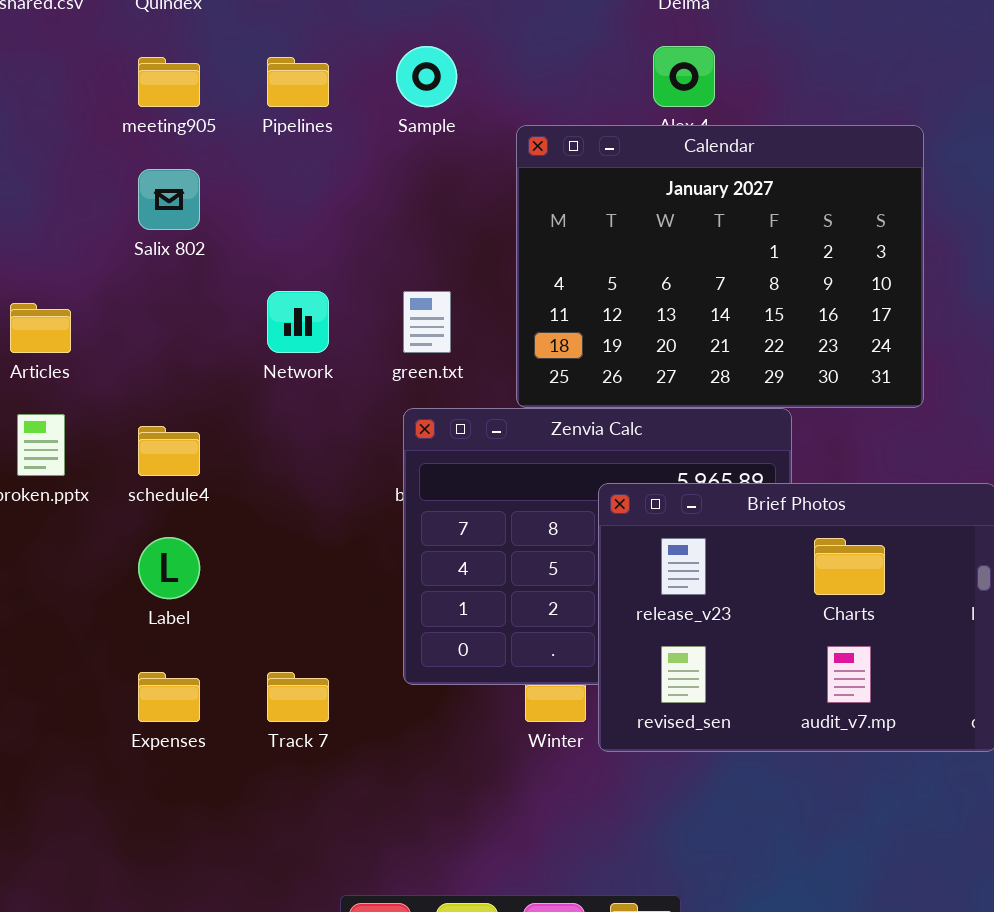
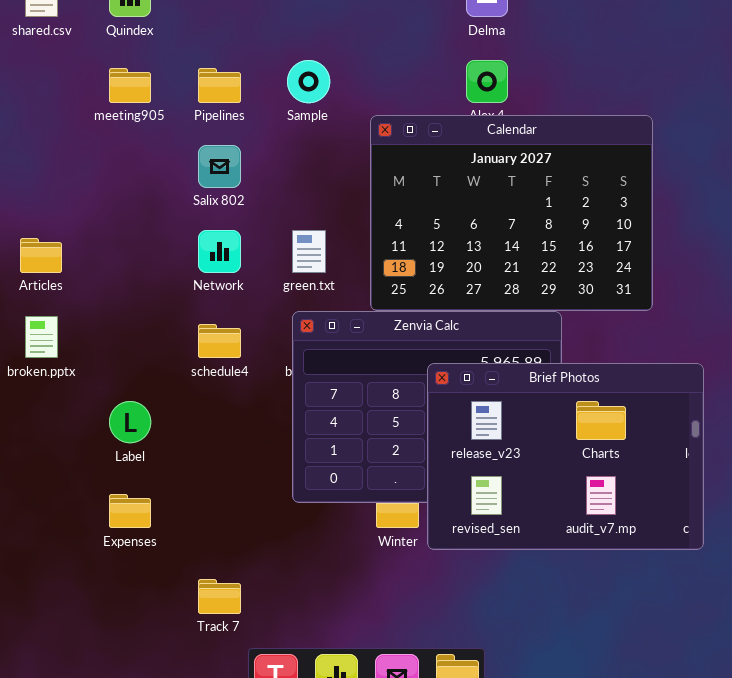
Salix 802: [138,169,200,230] -> [198,145,241,188], moved
schedule4: [138,426,200,476] -> [198,324,241,358], moved
Track 7: [267,672,329,722] -> [198,579,241,614], moved

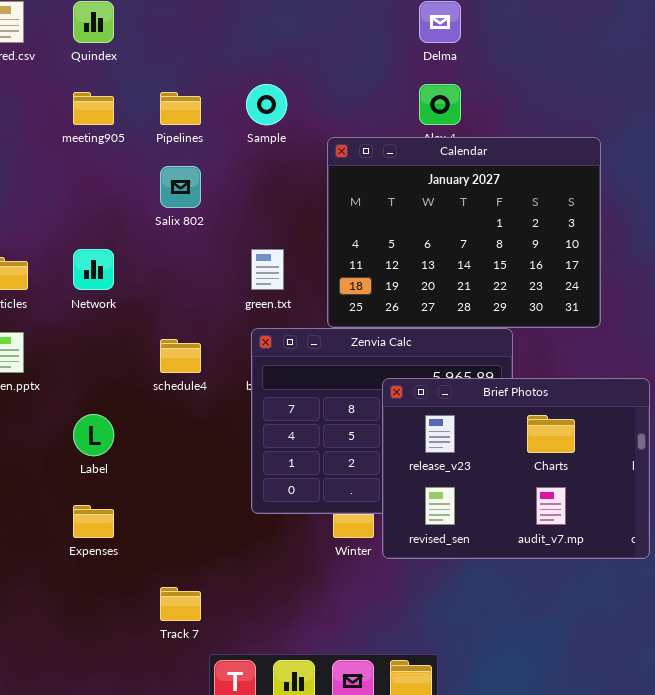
Network: [198,230,241,273] -> [73,249,114,290], moved

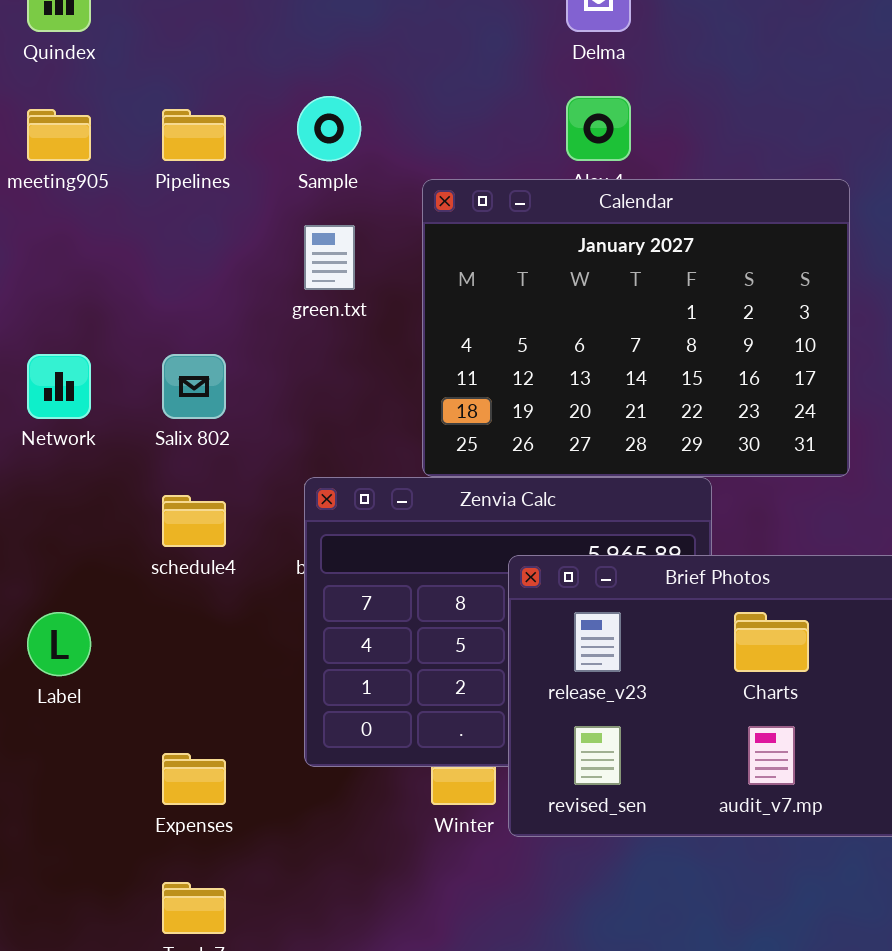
Salix 802: [160,166,201,208] -> [162,354,226,419], moved
green.txt: [251,249,284,290] -> [304,225,355,290], moved
Expenses: [73,505,114,538] -> [162,753,226,805], moved

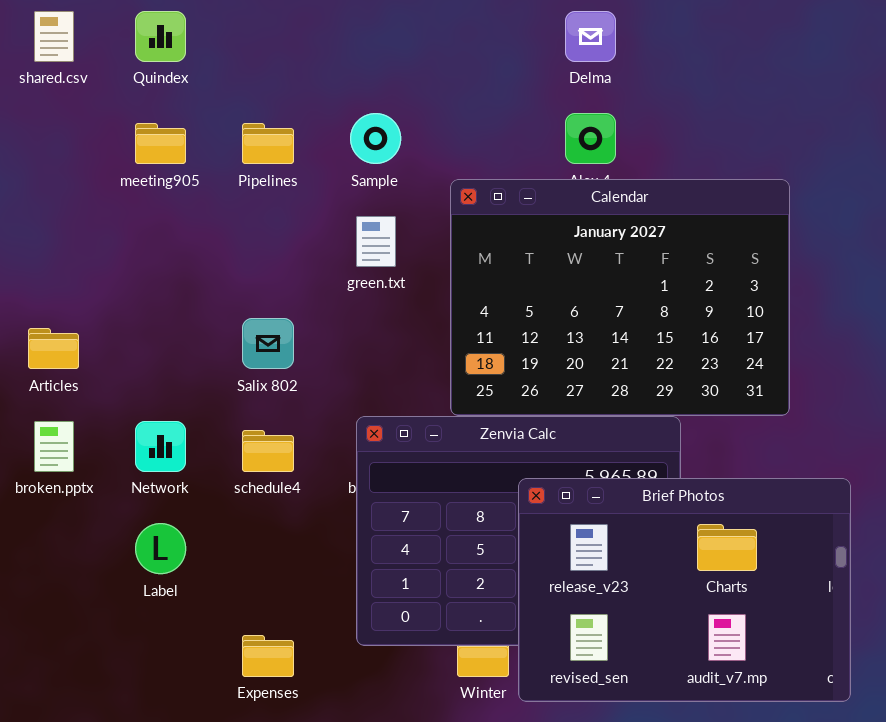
Network: [27,354,91,419] -> [135,421,186,472], moved

